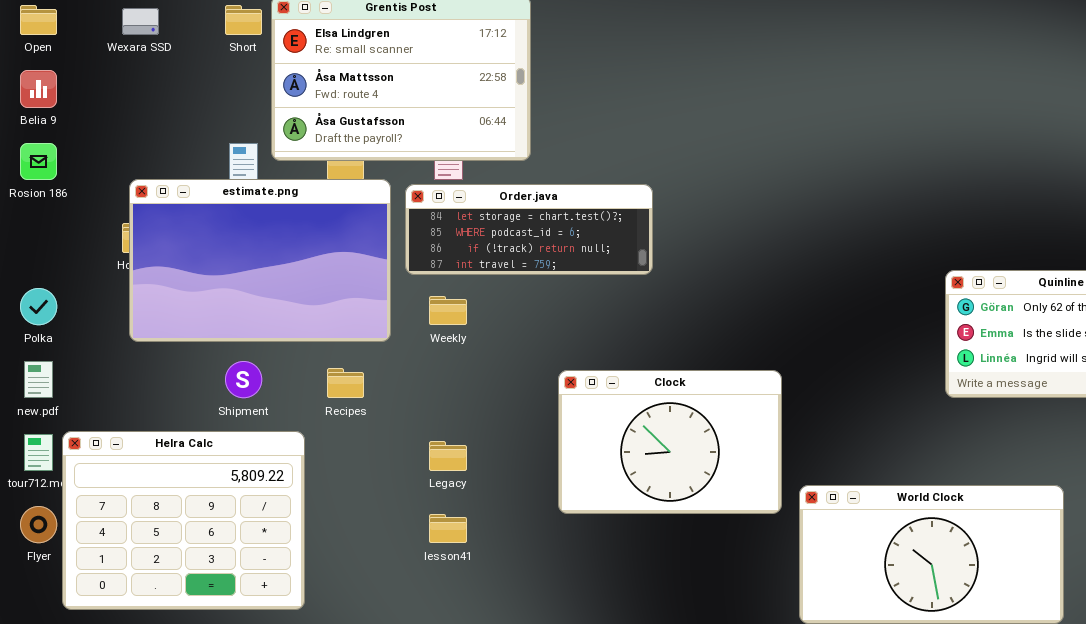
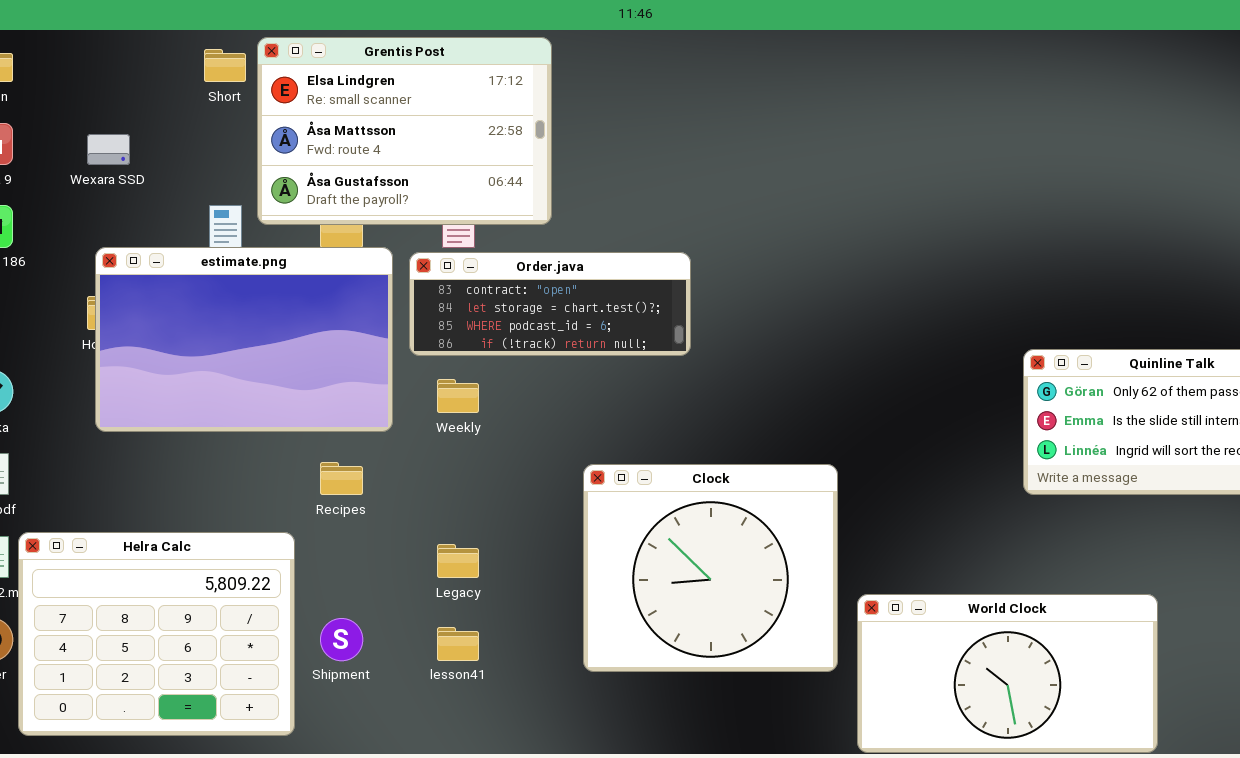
Wexara SSD: [122,8,159,35] -> [87,134,130,165], moved
Order.java: [405,184,653,275] -> [409,252,691,356], scrolled up 1 row
Shipment: [225,361,262,398] -> [320,618,363,661], moved
Clock: [558,370,782,514] -> [583,464,838,672], resized

